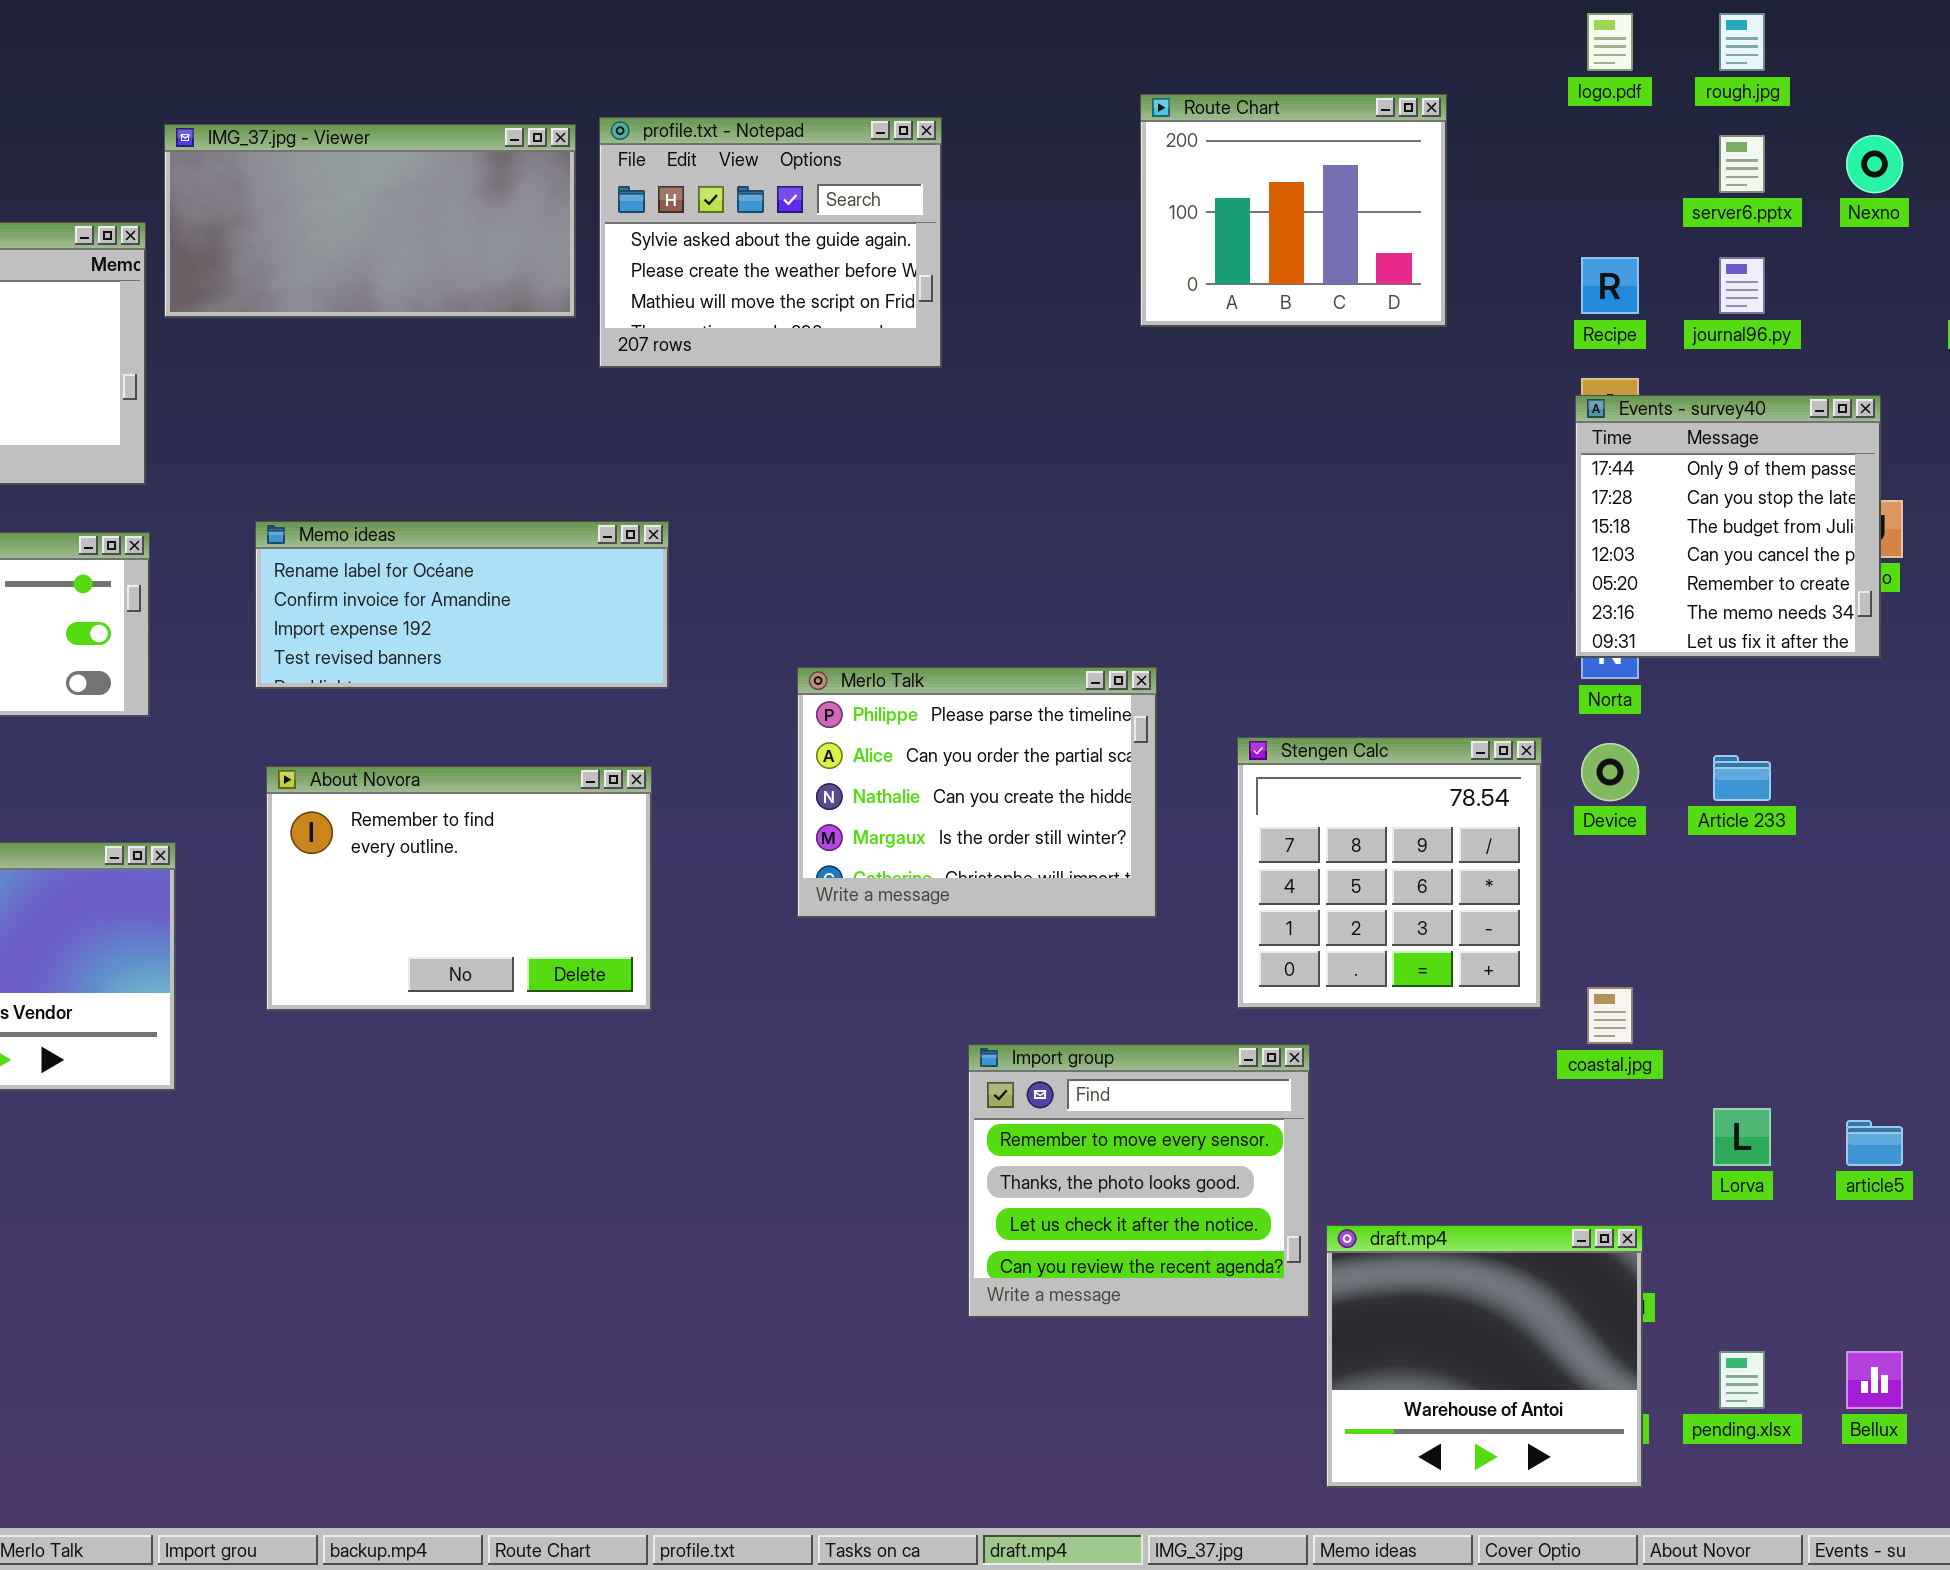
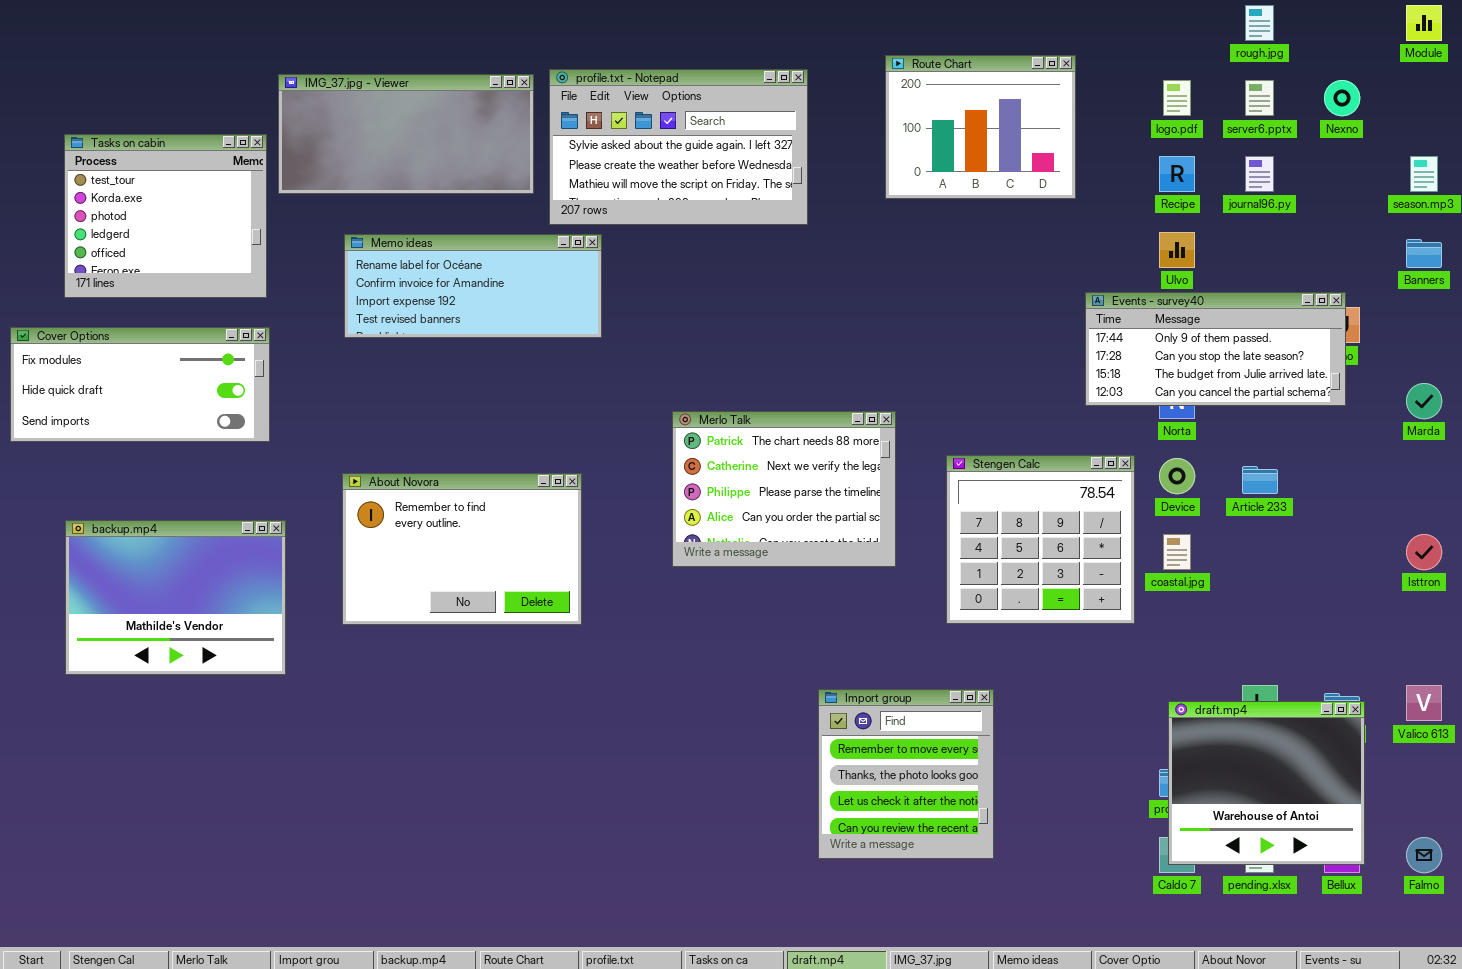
logo.pdf: [1587,13,1633,71] -> [1163,80,1191,116], moved
profile.txt - Notepad: [599,117,942,368] -> [549,69,808,225], resized
Events - survey40: [1575,395,1881,658] -> [1085,292,1346,406], resized
Memo ideas: [255,521,669,689] -> [344,234,602,338], moved
Merlo Talk: [797,667,1157,918] -> [672,411,896,567], scrolled up 2 rows
coastal.jpg: [1587,987,1633,1044] -> [1163,534,1191,570], moved
Import group: [968,1044,1310,1318] -> [818,689,994,859], moved, resized
draft.mp4: [1326,1225,1643,1488] -> [1168,701,1365,865], moved

